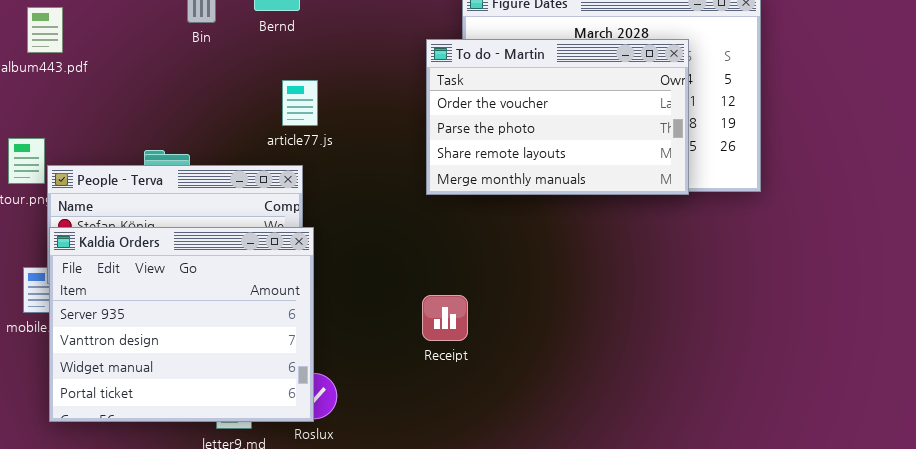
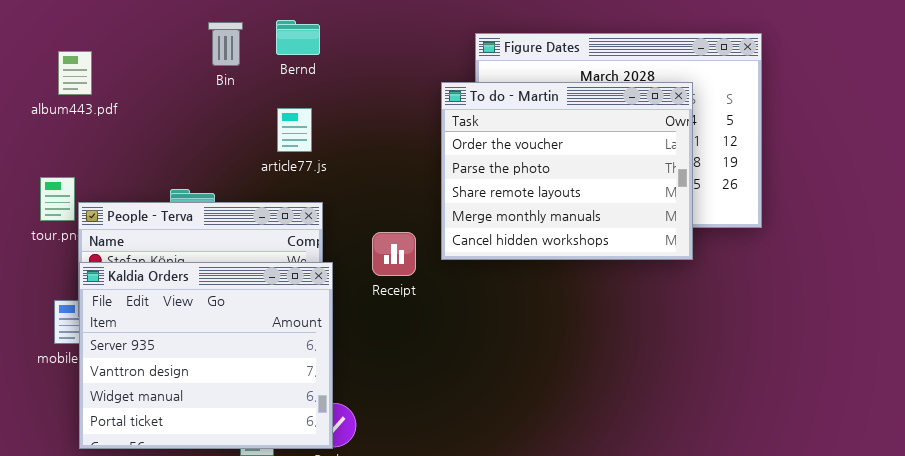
To do - Martin: [426,39,689,195] -> [441,82,693,260], resized
article77.js: [282,80,318,126] -> [277,108,312,152], moved
Receipt: [422,295,468,341] -> [372,232,416,276], moved

